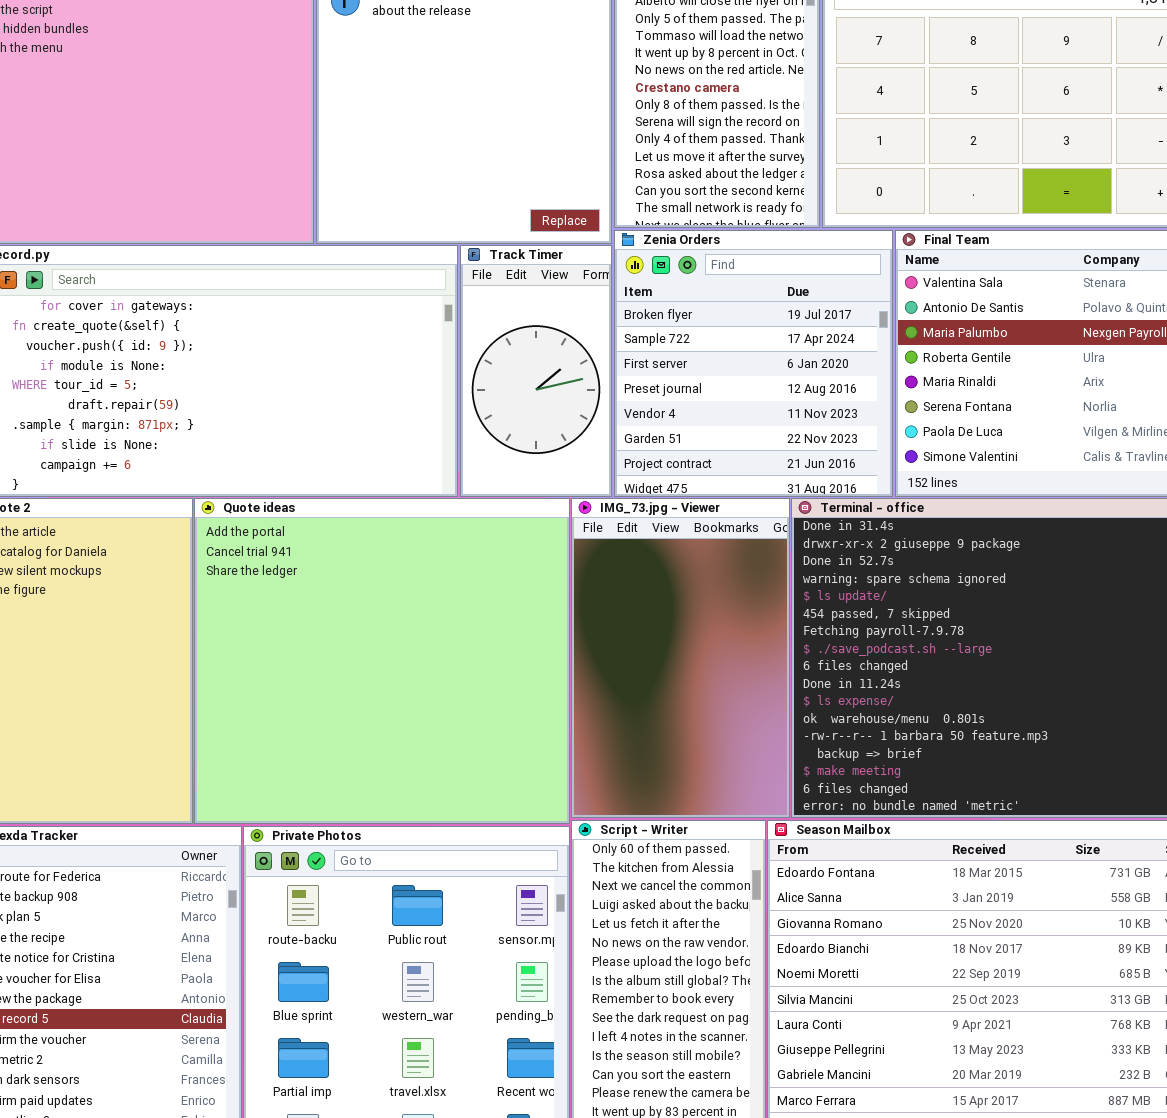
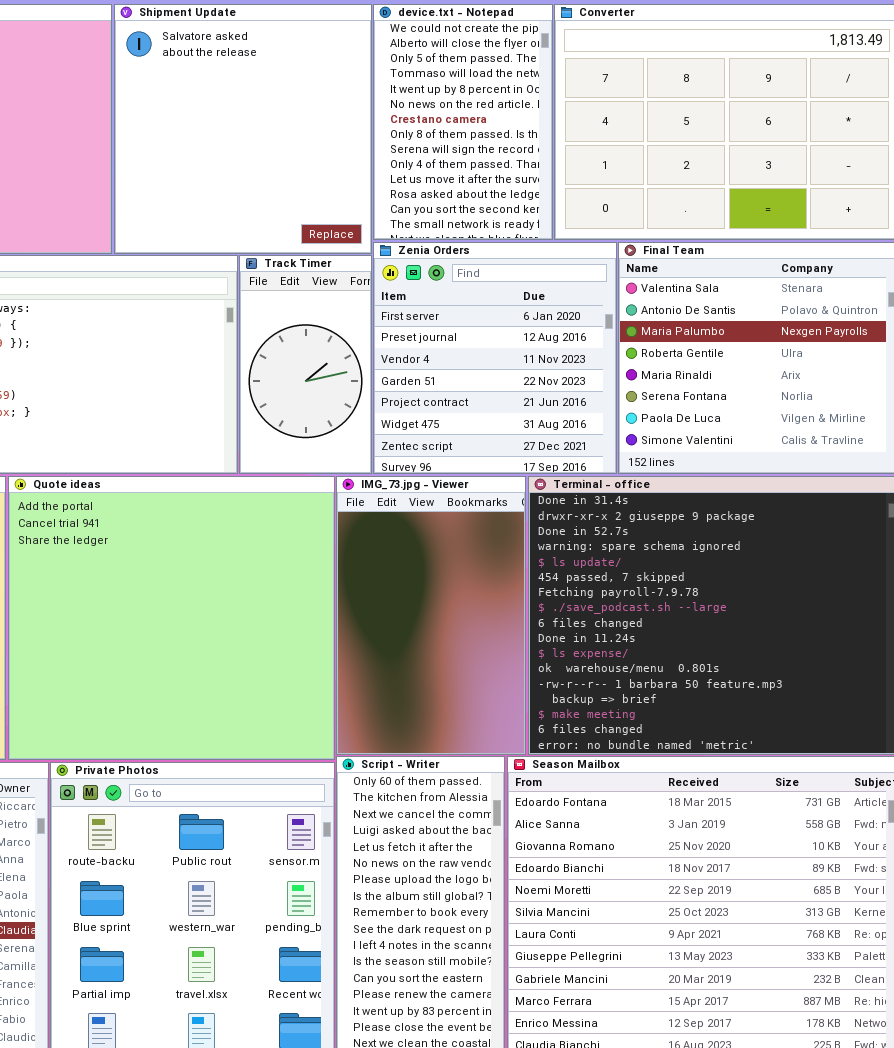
Zenia Orders: [614,230,893,497] -> [373,242,617,474], scrolled down 2 rows

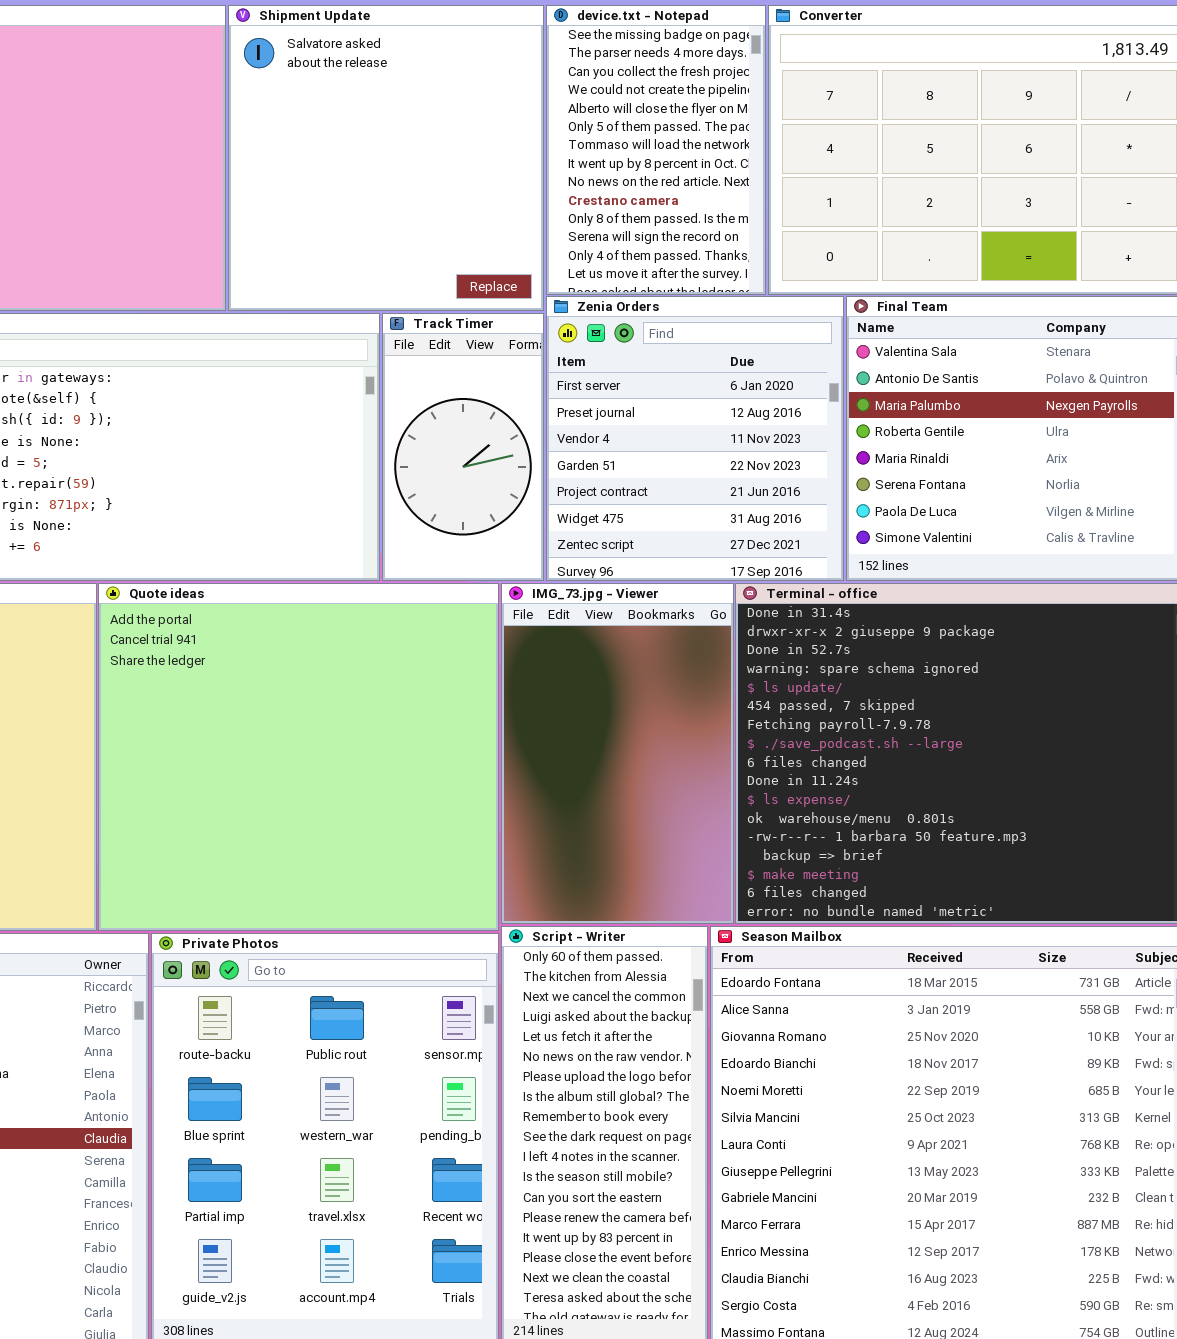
device.txt - Notepad: [373,4,553,240] -> [546,5,766,295], scrolled up 3 rows

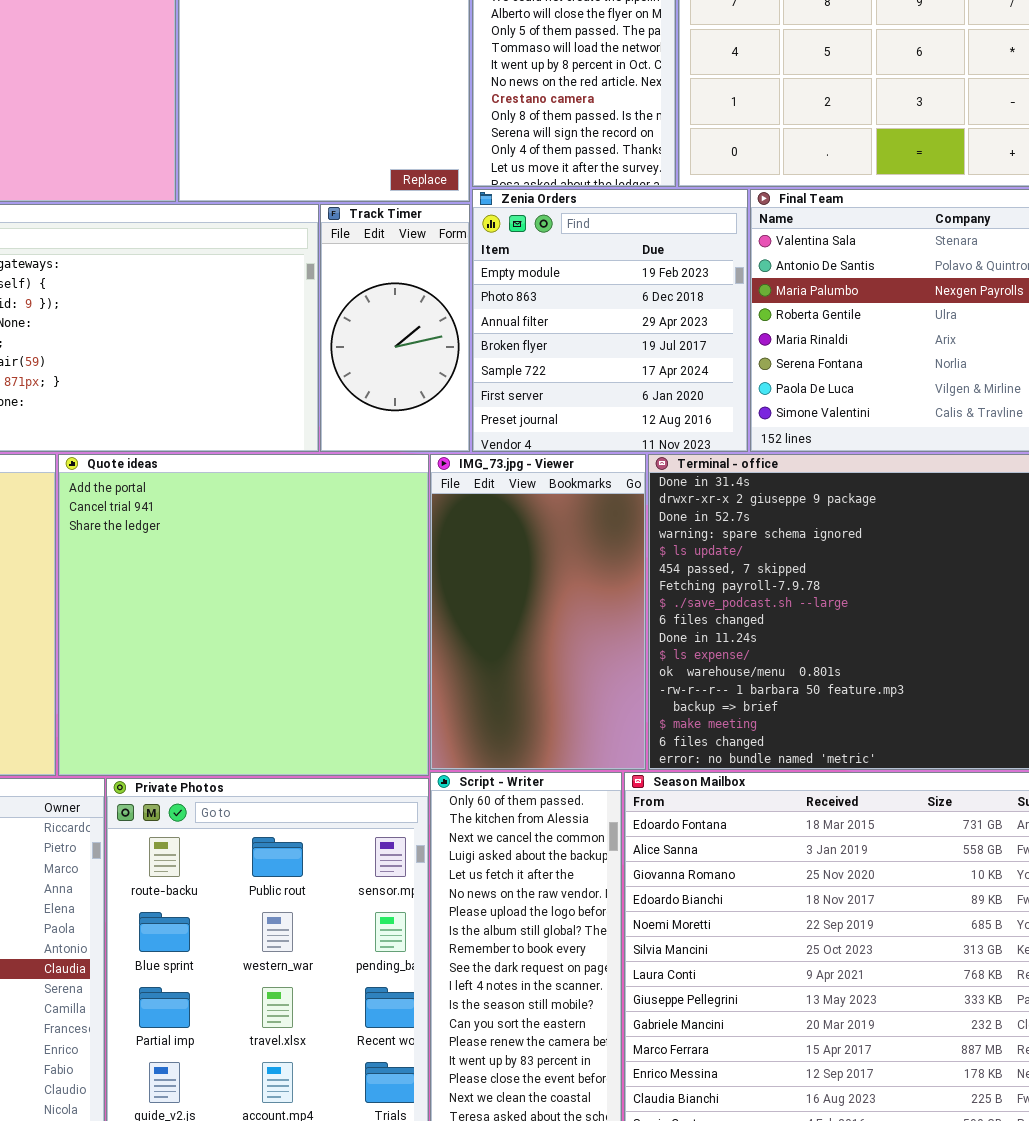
Zenia Orders: [546,296,844,581] -> [472,189,748,452], scrolled up 5 rows

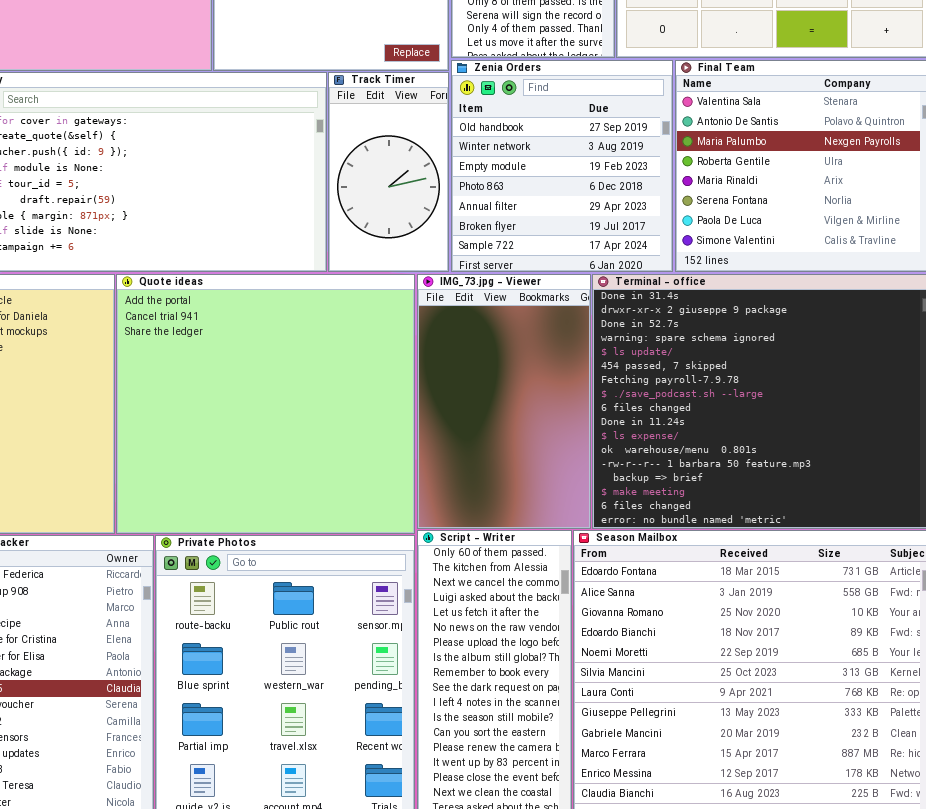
Zenia Orders: [472,189,748,452] -> [451,60,673,272], scrolled up 2 rows

